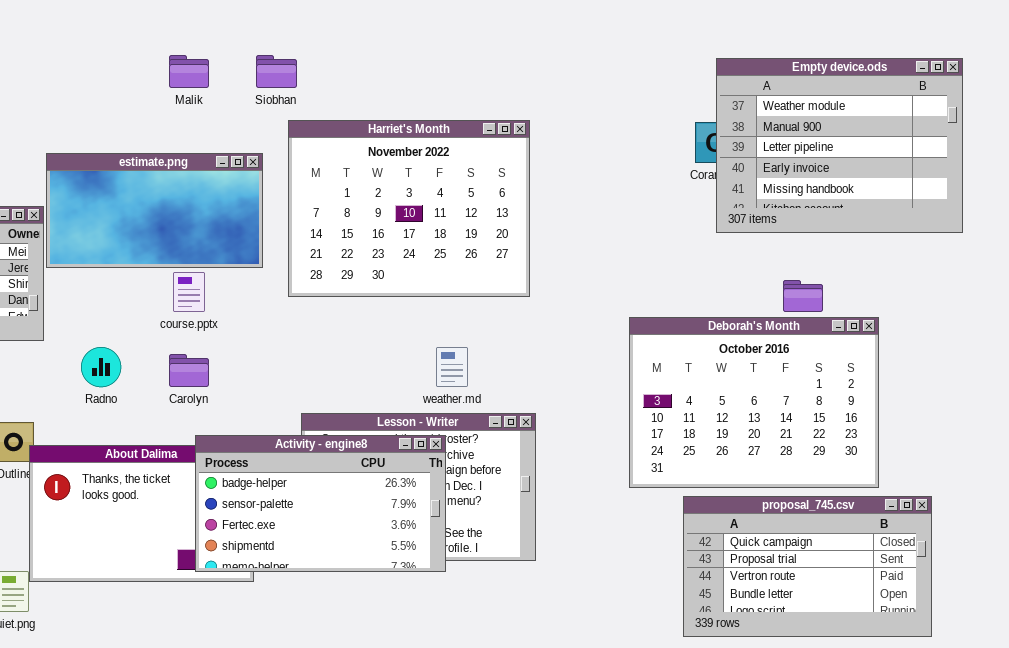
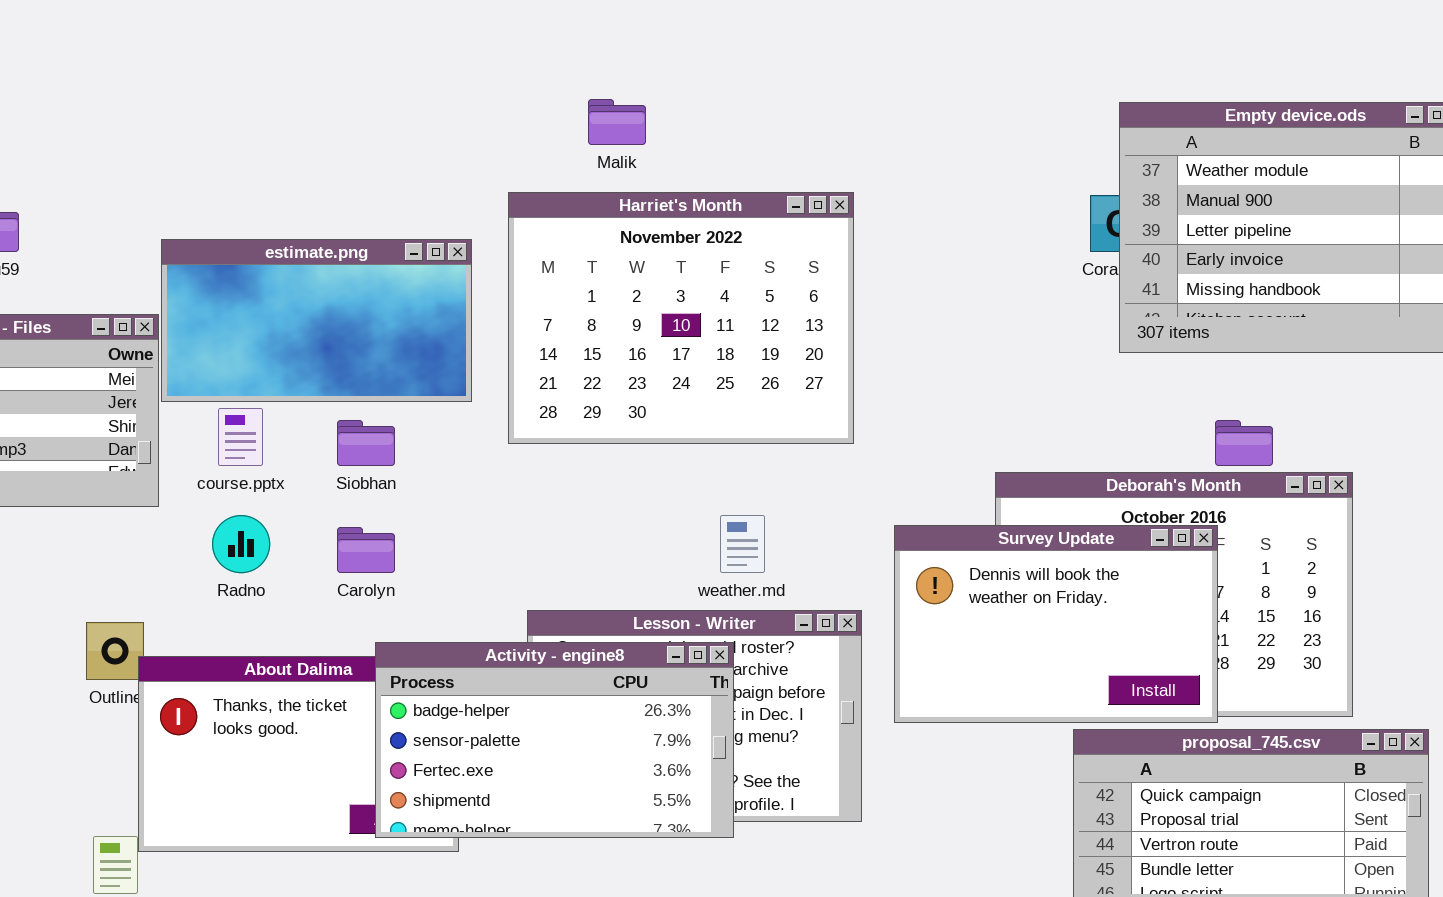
Malik: [169,55,209,88] -> [588,99,646,145], moved
Siobhan: [256,55,297,88] -> [337,420,395,466], moved
course.pptx: [173,272,205,312] -> [218,408,263,466], moved
Survey Update: none -> [894,525,1218,723], opened

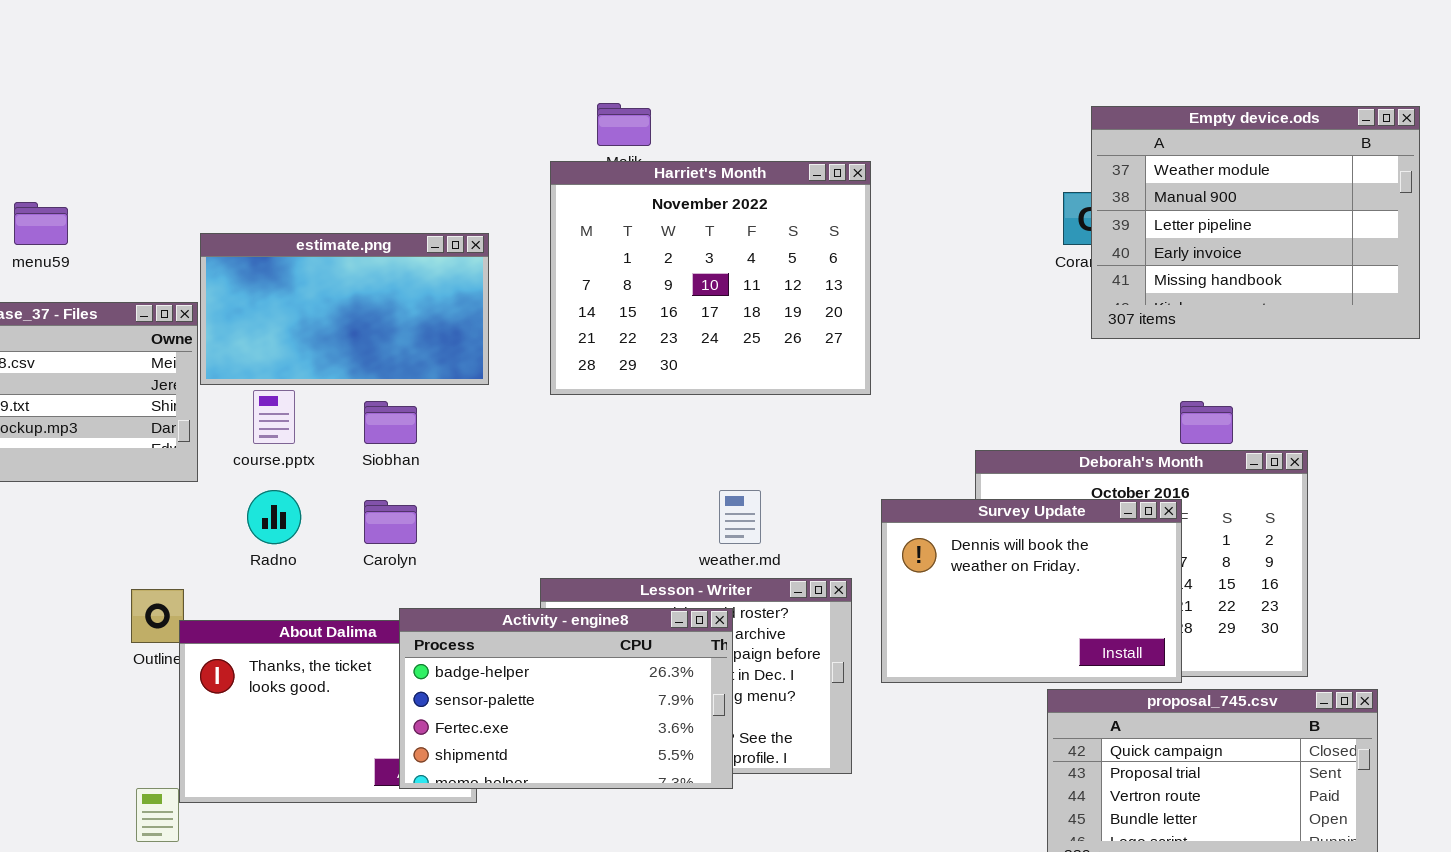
Harriet's Month: [508,192,854,444] -> [550,161,871,395], moved

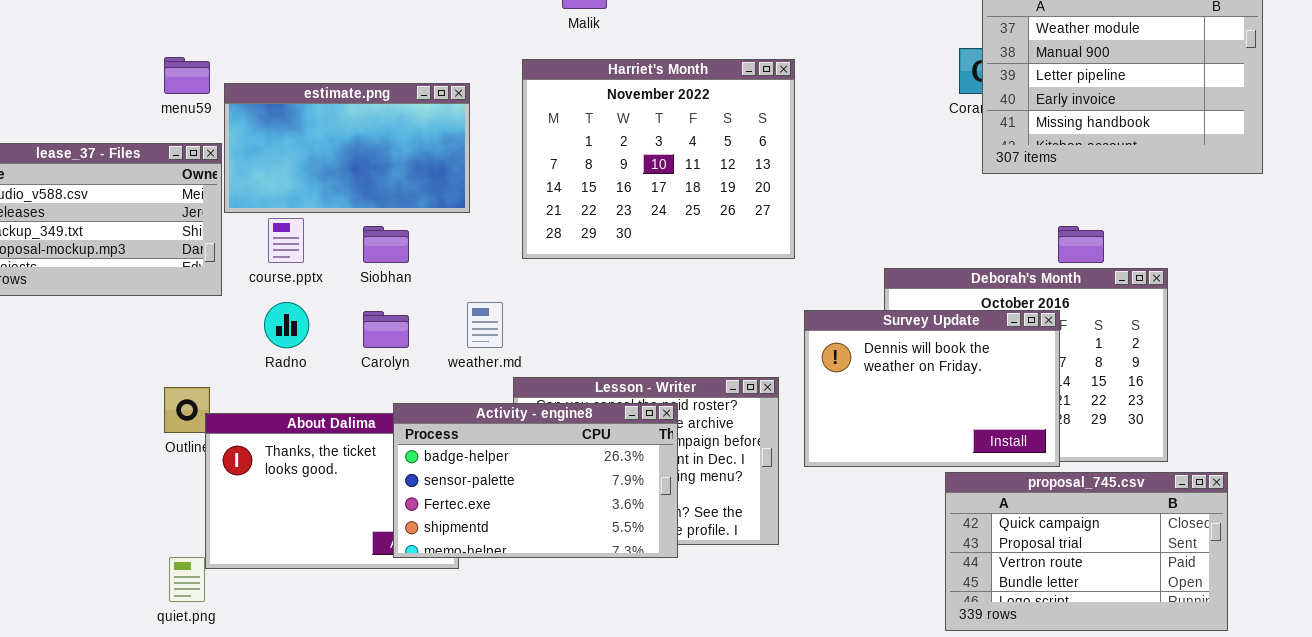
Harriet's Month: [550,161,871,395] -> [522,59,795,259], moved
menu59: [14,202,68,245] -> [164,57,210,94], moved
weather.md: [719,490,761,544] -> [467,302,503,348], moved

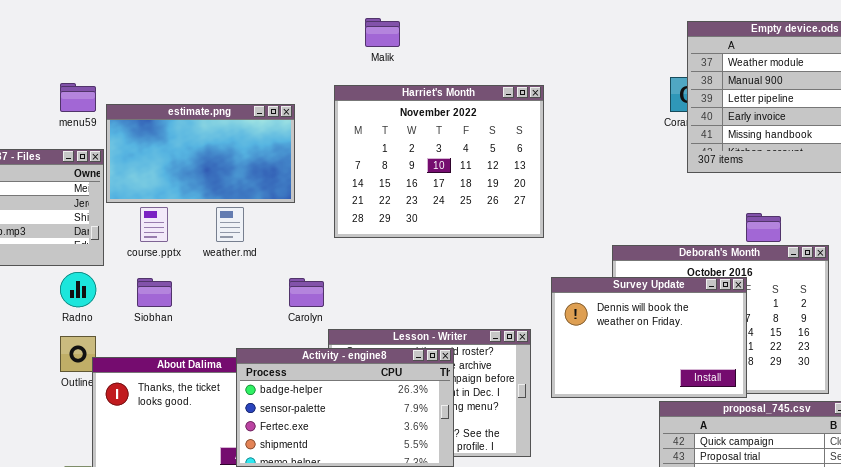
Siobhan: [363,226,409,263] -> [137,278,172,307], moved
Radno: [264,302,309,348] -> [60,272,96,307], moved
weather.md: [467,302,503,348] -> [216,207,244,242], moved
Carolyn: [363,311,409,348] -> [289,278,324,307], moved

